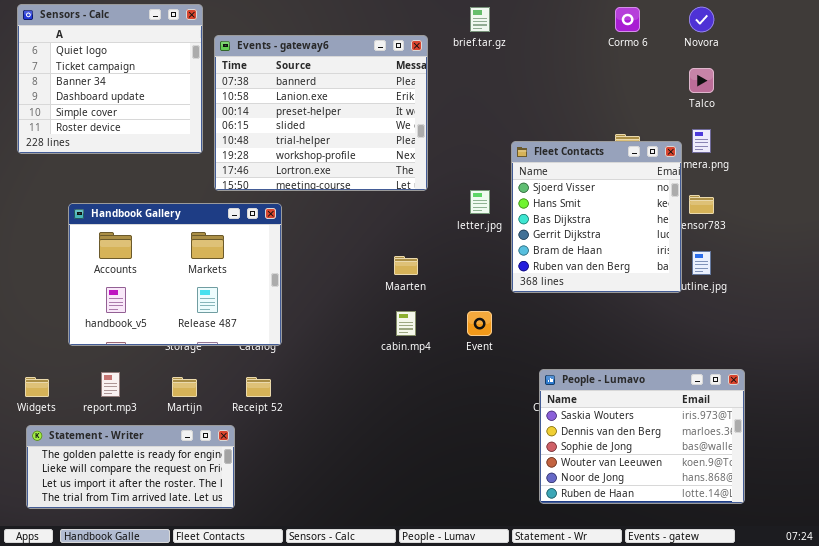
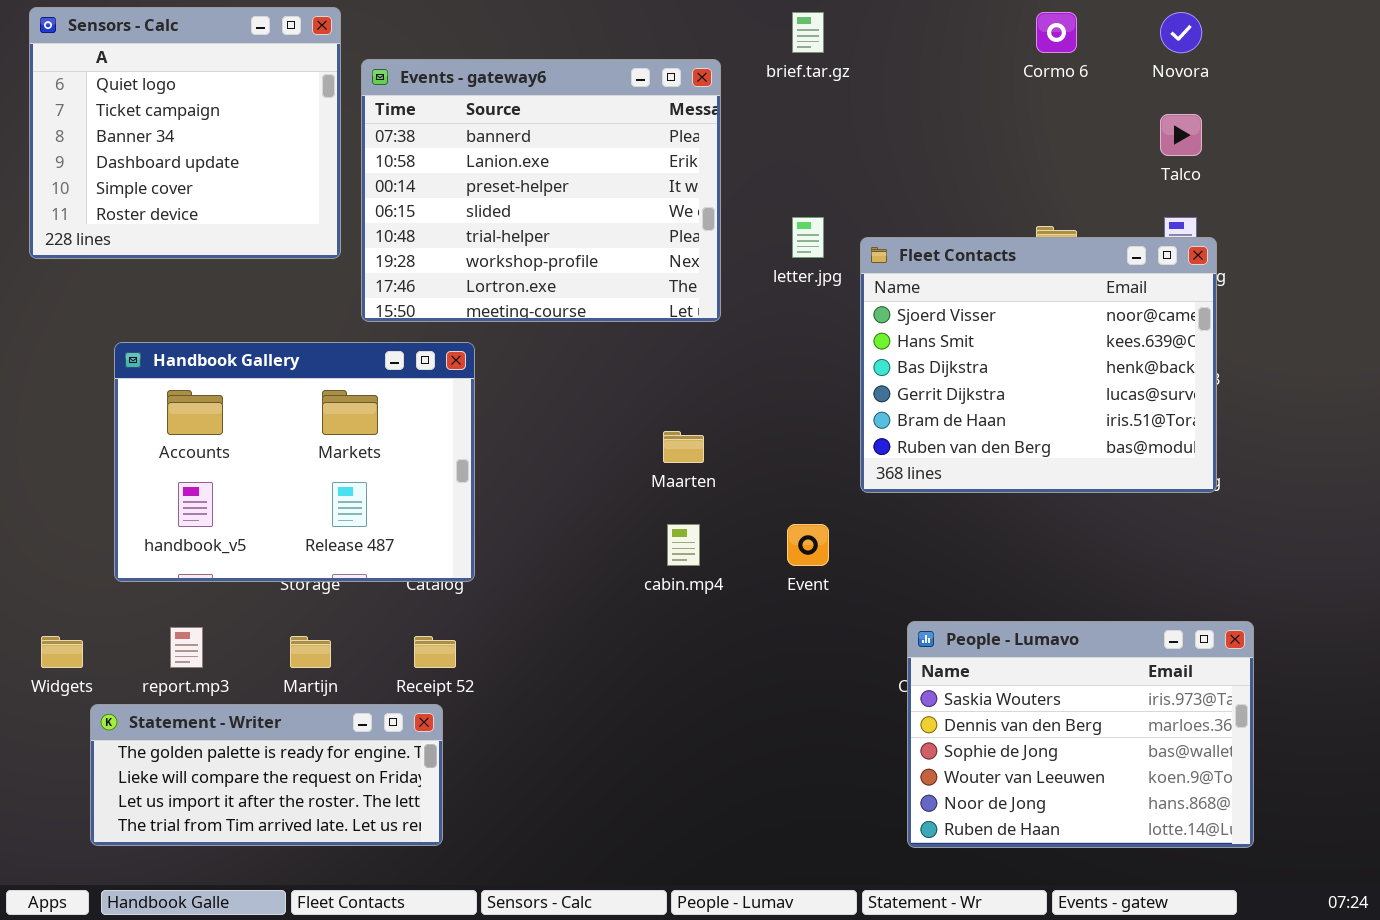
Fleet Contacts: [511,141,682,293] -> [860,237,1217,493], resized
letter.jpg: [470,190,490,214] -> [792,217,824,258], moved
Statement - Writer: [26,425,235,509] -> [90,704,443,846], moved

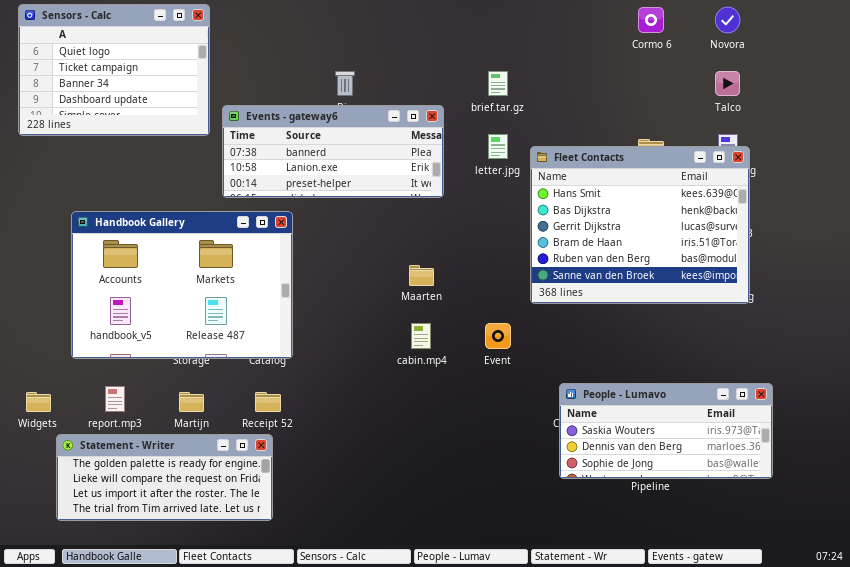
Sensors - Calc: [29,7,341,259] -> [18,4,210,136], resized
brief.tar.gz: [792,12,824,53] -> [488,71,508,96], moved
Events - gateway6: [361,59,721,322] -> [222,105,444,198], resized
Fleet Contacts: [860,237,1217,493] -> [530,146,750,304], scrolled down 1 row
People - Lumavo: [907,621,1254,848] -> [559,383,773,479], resized

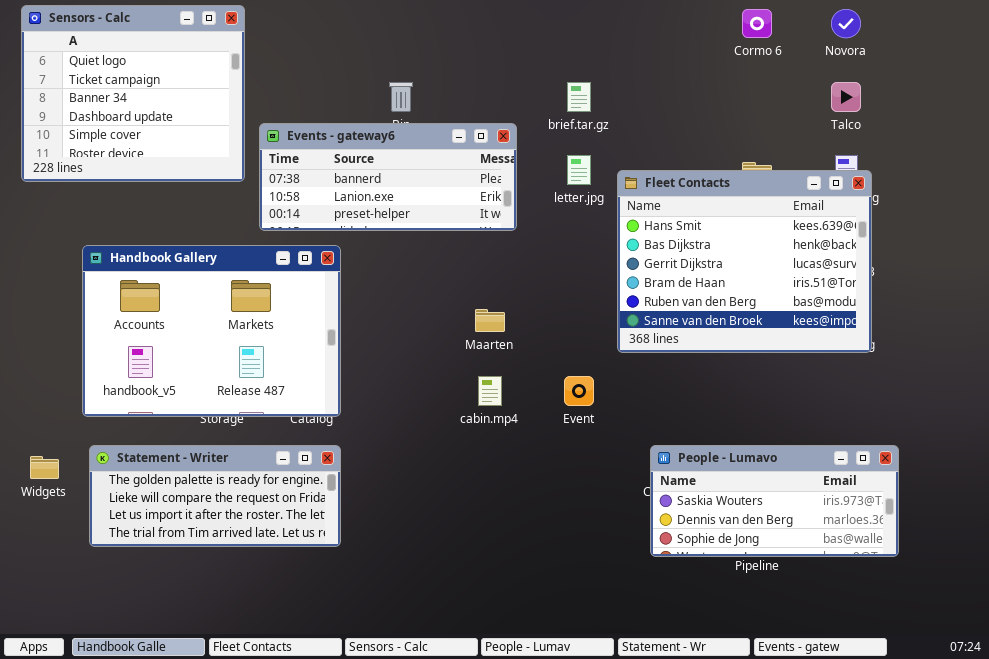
Sensors - Calc: [18,4,210,136] -> [21,5,245,182], resized
Statement - Writer: [56,434,273,521] -> [89,445,341,547], moved

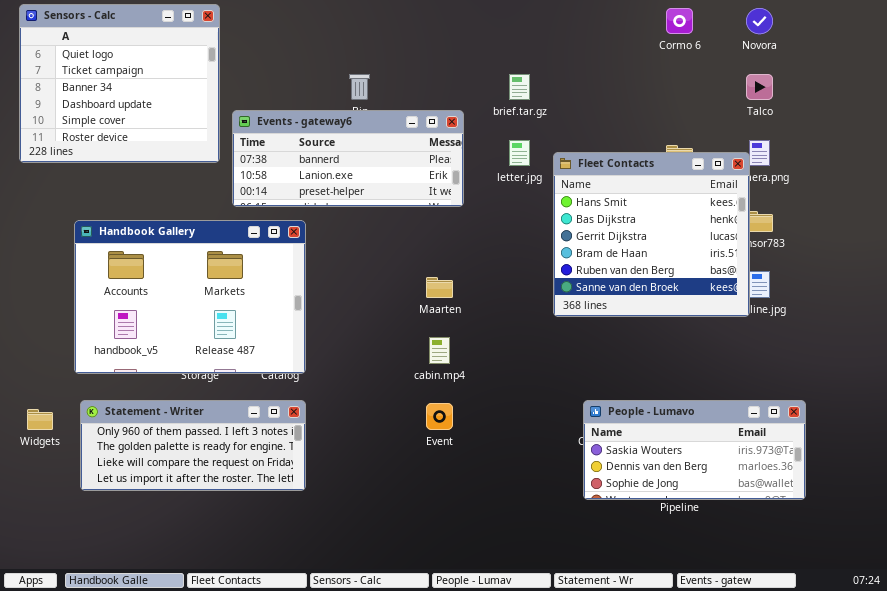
Fleet Contacts: [617,170,872,353] -> [553,152,750,317], resized
Event: [564,376,594,406] -> [426,403,453,430], moved
Statement - Writer: [89,445,341,547] -> [80,400,306,491], scrolled up 1 row

